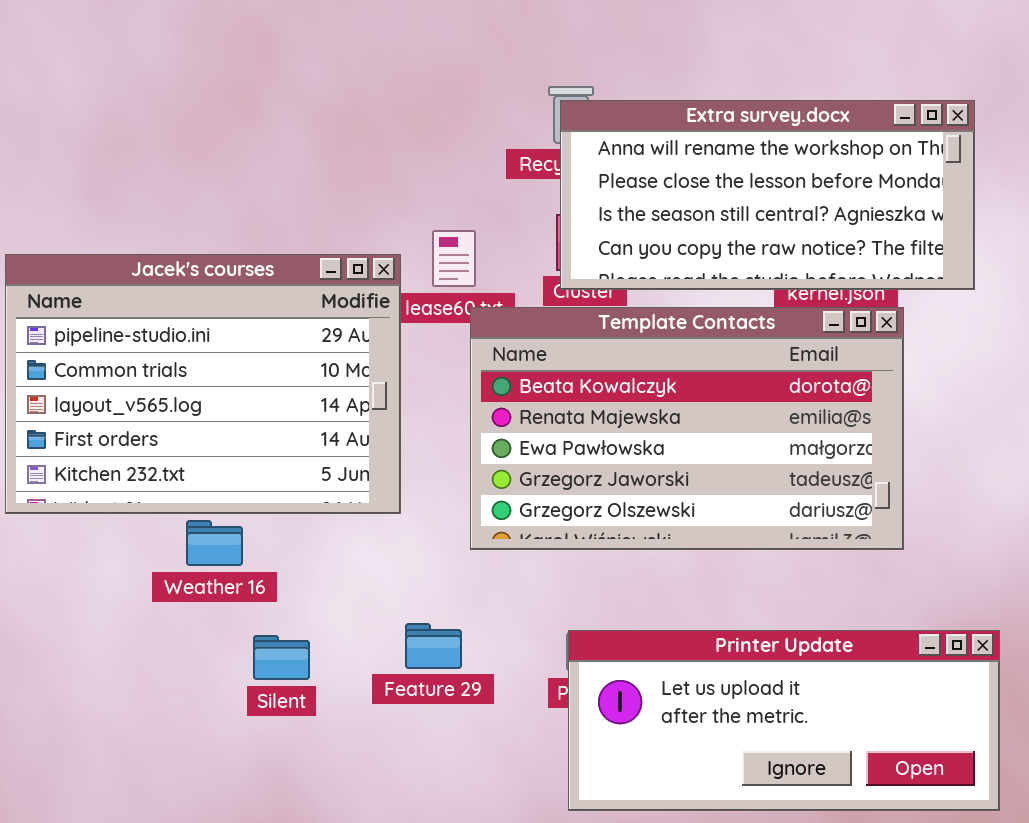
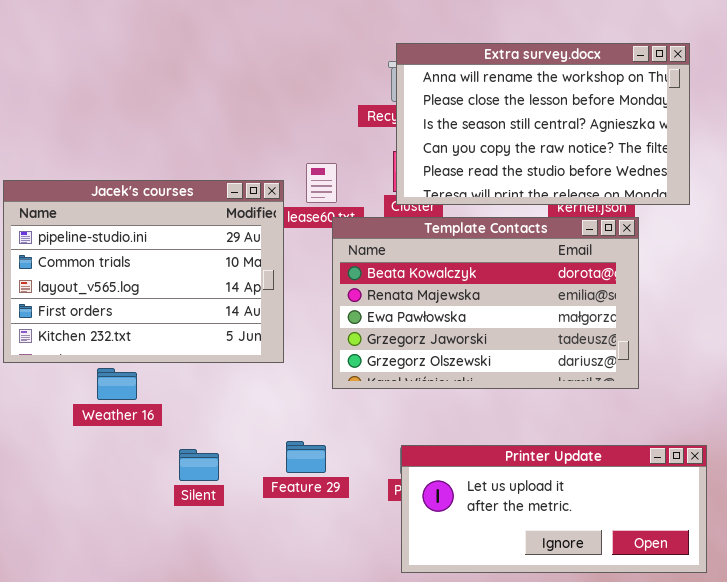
Extra survey.docx: [560,100,975,290] -> [396,43,690,205], resized
Weather 16: [186,520,243,566] -> [97,368,137,400], moved

